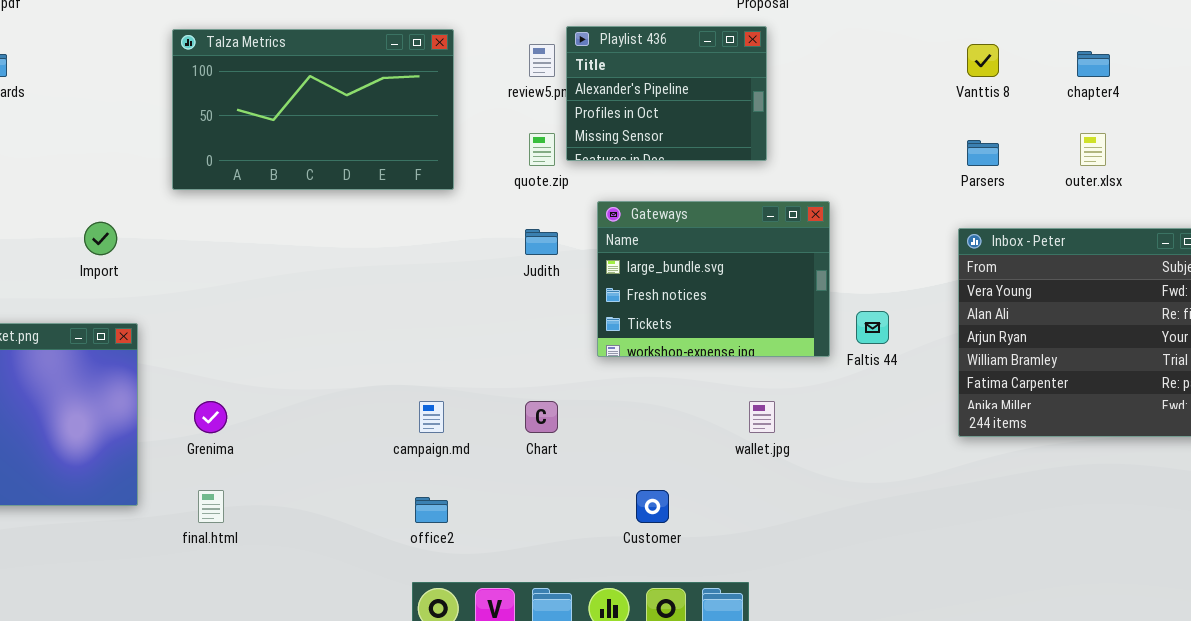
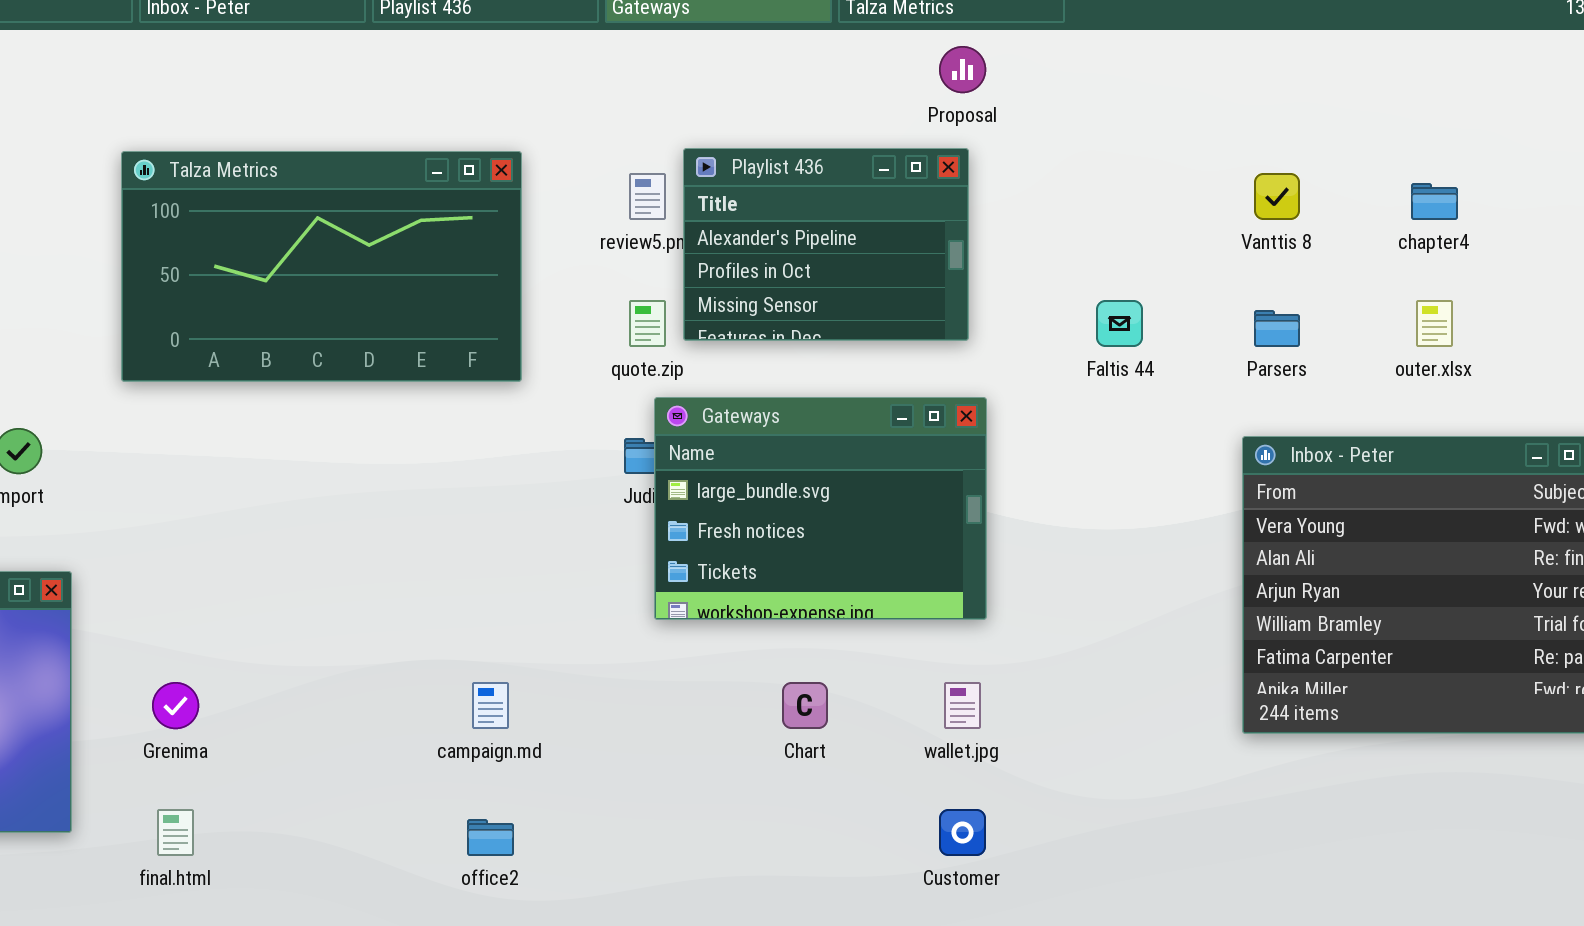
Gateways: [597,201,830,357] -> [654,397,987,620], moved
Faltis 44: [856,311,889,344] -> [1096,300,1143,347], moved
Chart: [525,401,558,433] -> [782,682,828,729], moved
Customer: [636,490,669,523] -> [939,809,986,856], moved

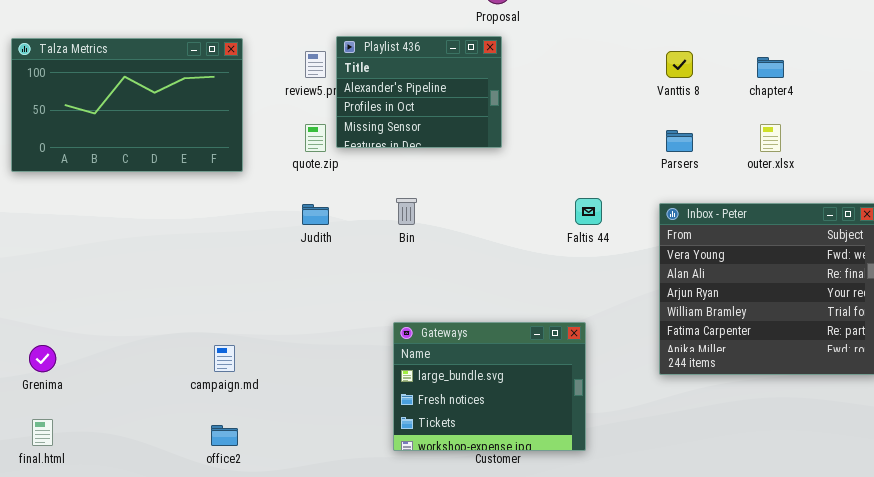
Faltis 44: [1096,300,1143,347] -> [575,198,602,225], moved
Gateways: [654,397,987,620] -> [393,322,586,451], moved

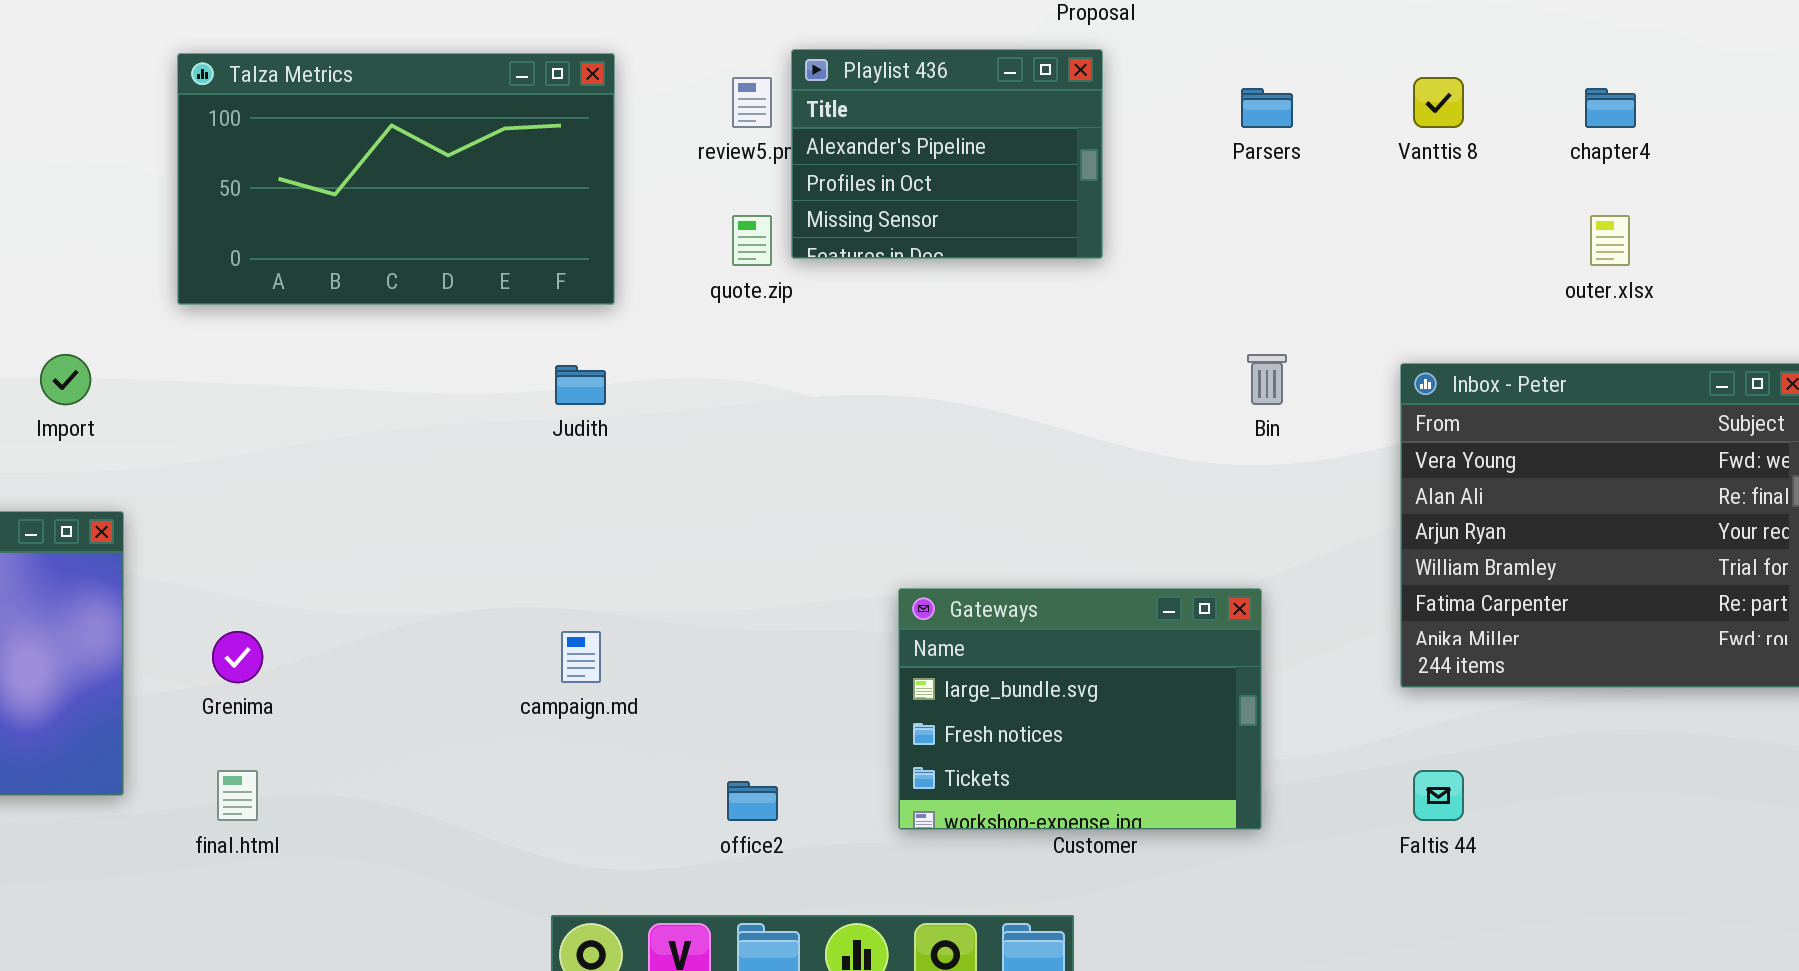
Parsers: [666,130,693,152] -> [1241,88,1293,128], moved
Bin: [396,198,417,225] -> [1247,354,1287,405], moved
Faltis 44: [575,198,602,225] -> [1413,770,1464,821], moved
Judith: [302,204,329,225] -> [555,365,606,405], moved
office2: [211,425,238,446] -> [727,781,778,821], moved

